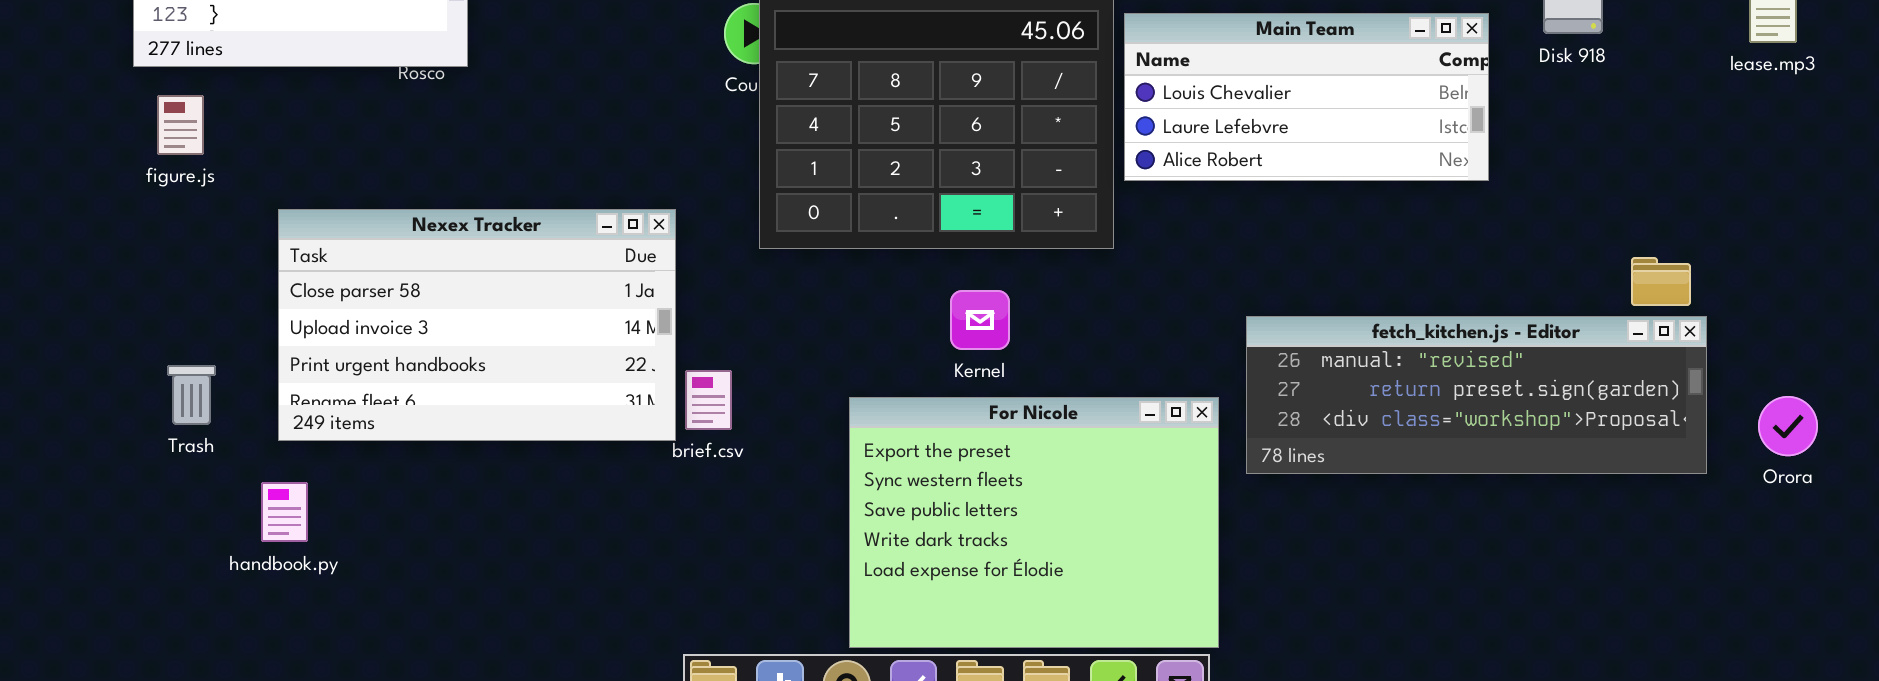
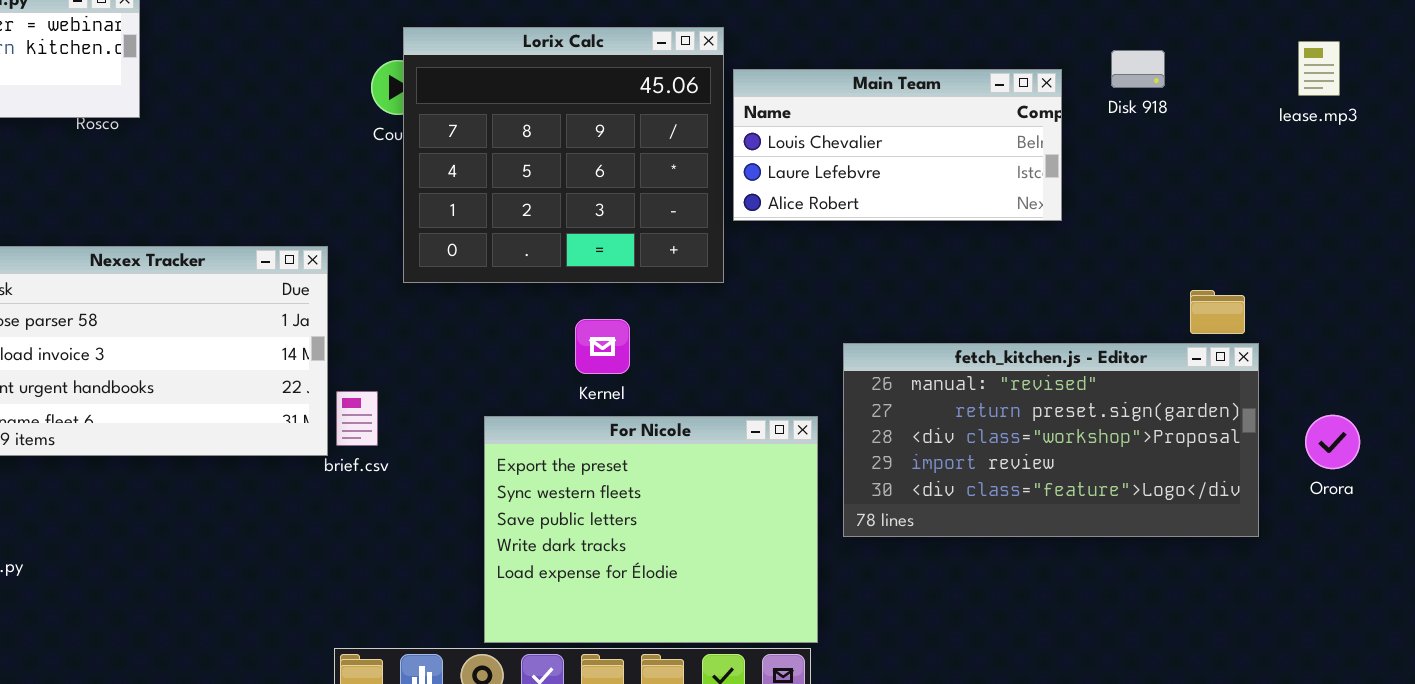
fetch_kitchen.js - Editor: [1246,316,1707,474] -> [843,343,1259,537], resized

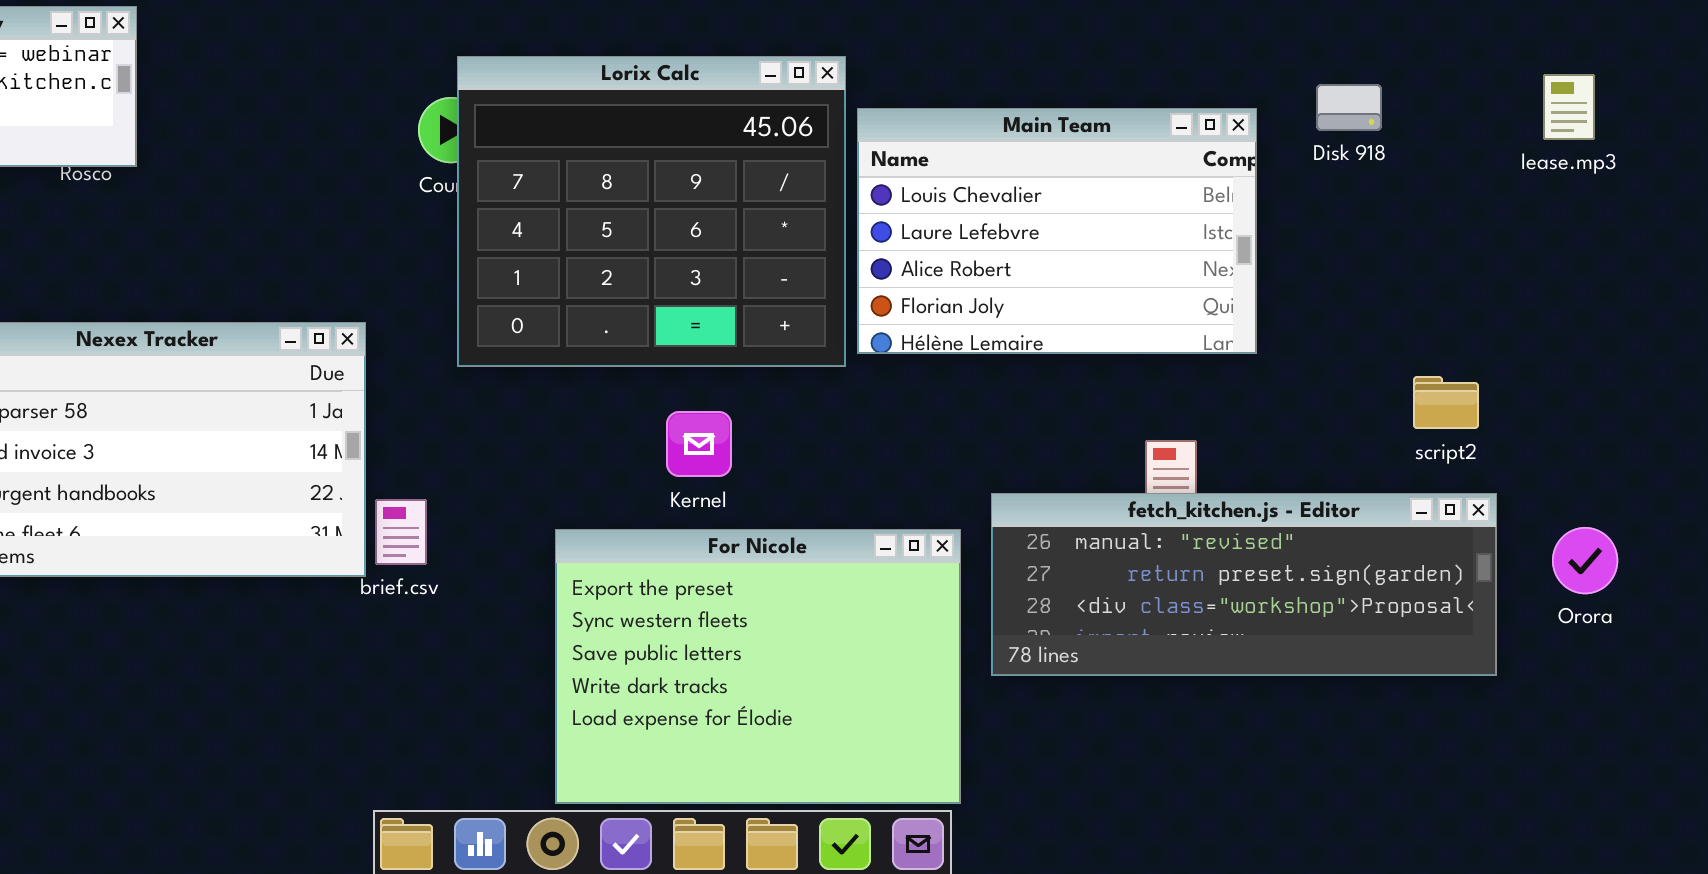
Main Team: [733,69,1062,221] -> [857,108,1257,354], resized
fetch_kitchen.js - Editor: [843,343,1259,537] -> [991,493,1497,676], resized

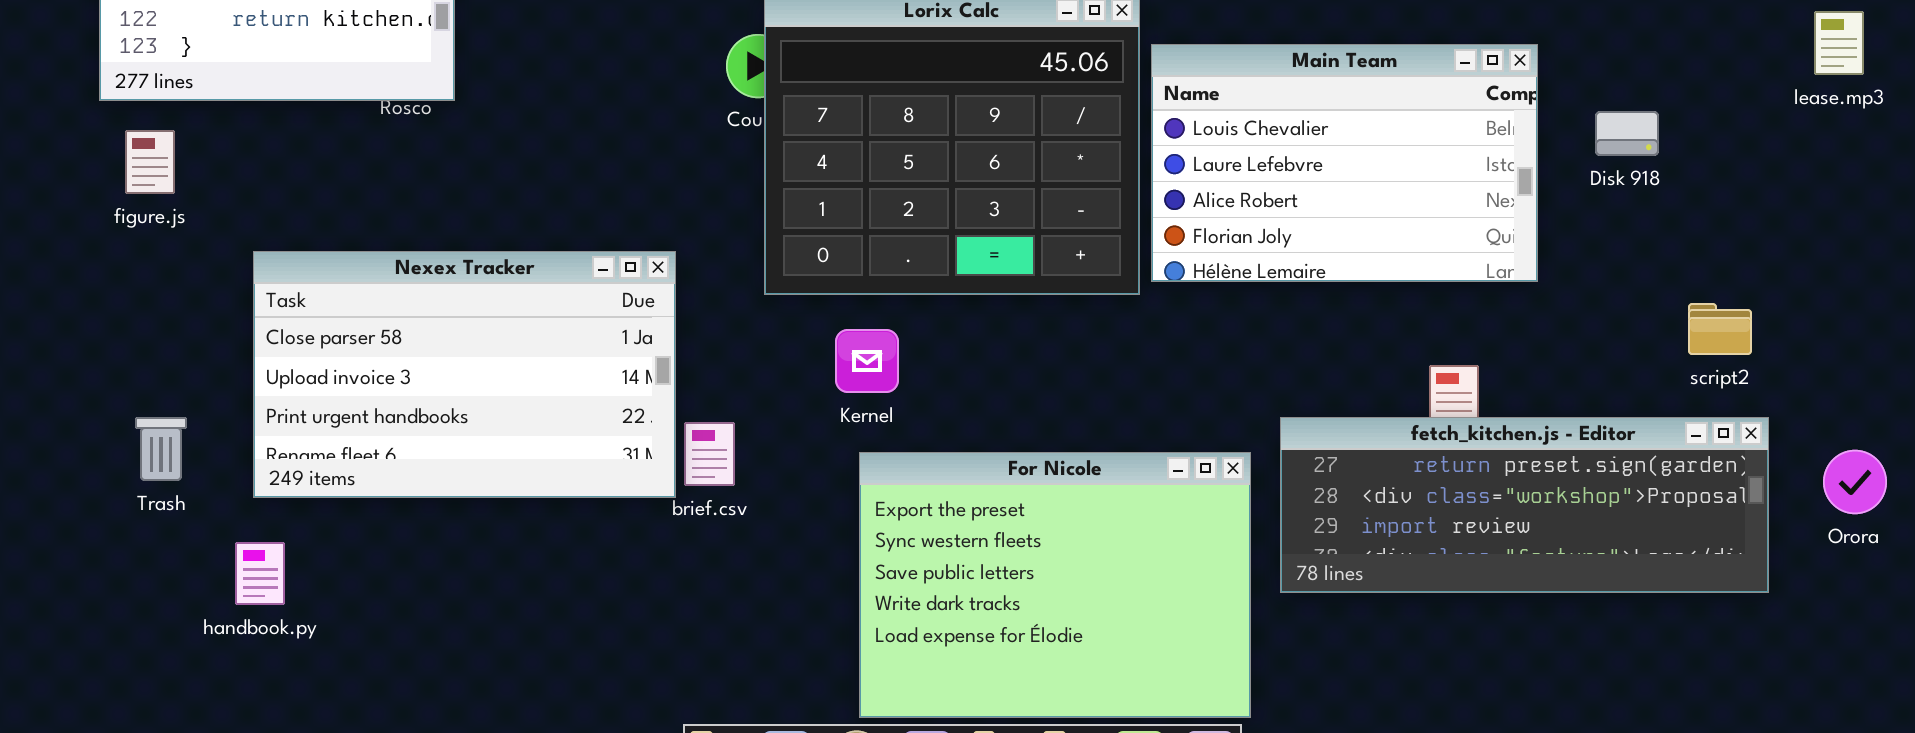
Disk 918: [1316,84,1382,131] -> [1595,111,1659,156], moved
Kernel: [666,411,732,477] -> [835,329,899,393], moved
fetch_kitchen.js - Editor: [991,493,1497,676] -> [1280,417,1769,593], scrolled down 1 row

